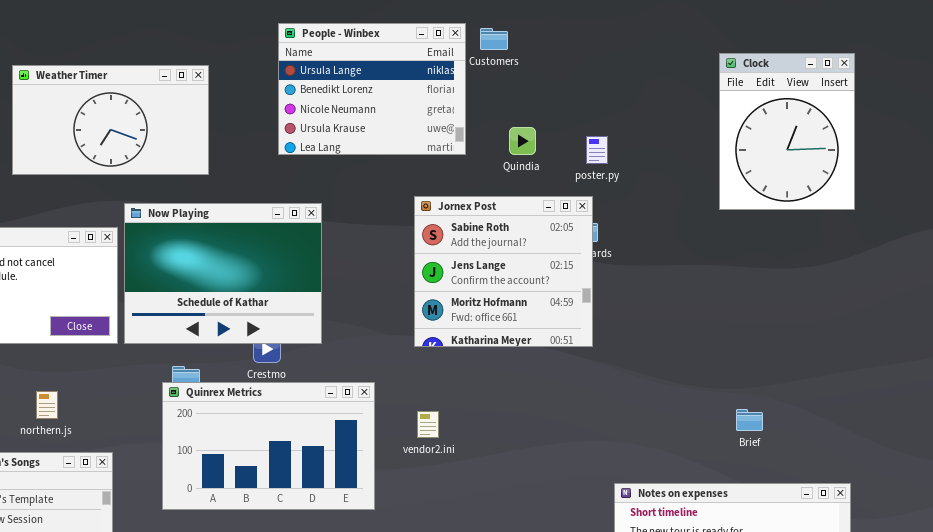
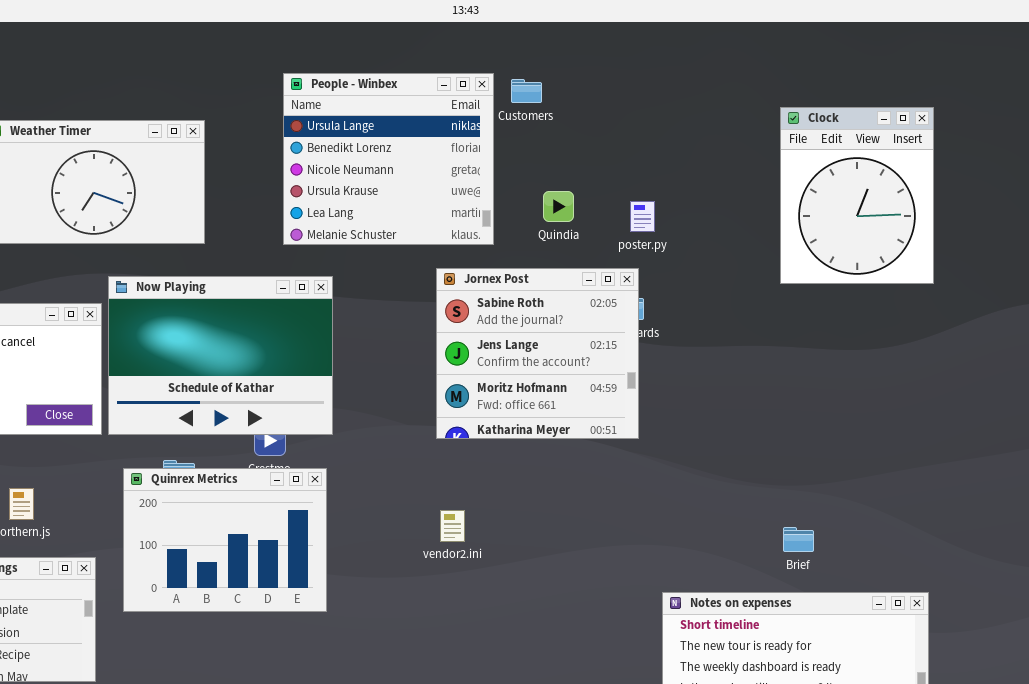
People - Winbex: [278,23,466,155] -> [283,73,494,245], resized
Quinrex Metrics: [162,382,375,510] -> [123,468,327,612], moved, resized
Brief: [736,409,763,431] -> [783,527,814,552], moved

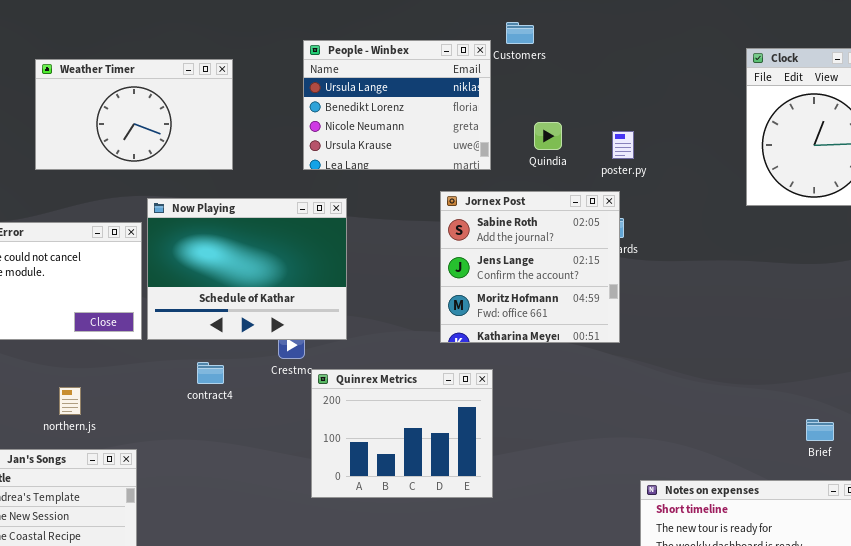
People - Winbex: [283,73,494,245] -> [303,40,491,170], resized
Quinrex Metrics: [123,468,327,612] -> [311,369,493,498], moved
Brief: [783,527,814,552] -> [806,419,834,441], moved

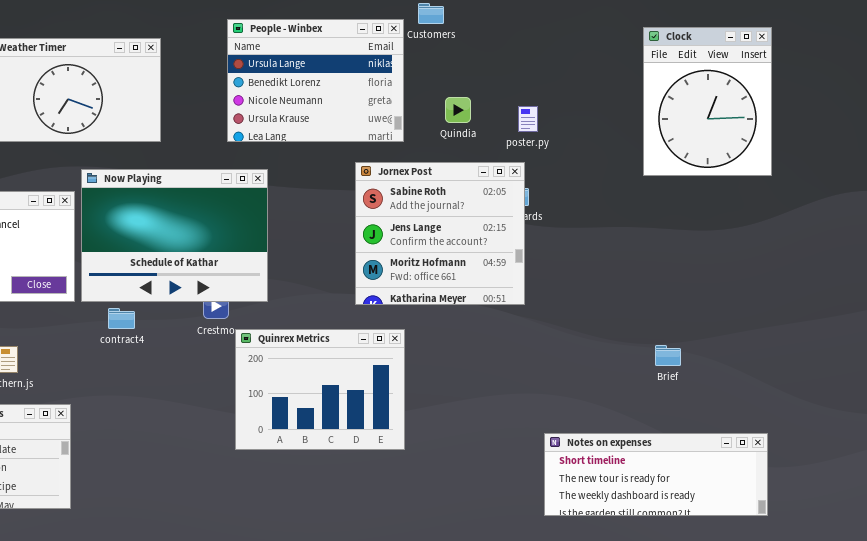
contract4: [197,362,224,384] -> [108,308,135,329], moved
Brief: [806,419,834,441] -> [655,345,681,366], moved

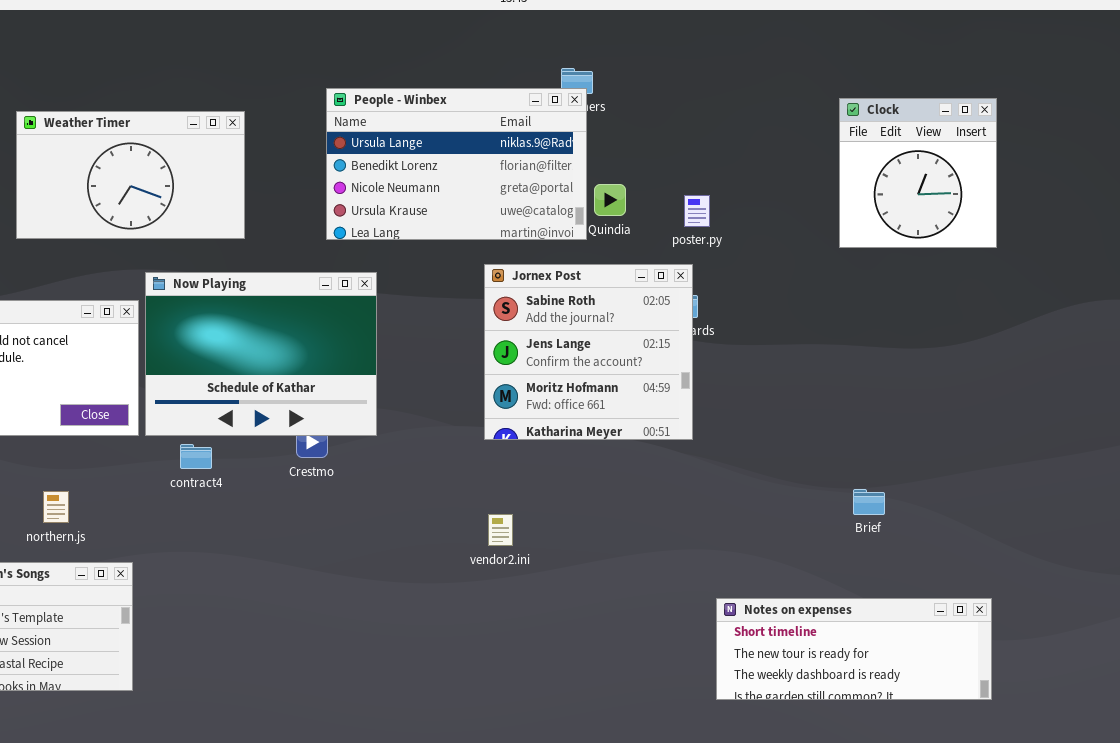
People - Winbex: [227,19,404,142] -> [326,88,587,240], resized
Clock: [643,27,772,176] -> [839,98,997,248], resized
Quinrex Metrics: [235,329,405,450] -> none, closed

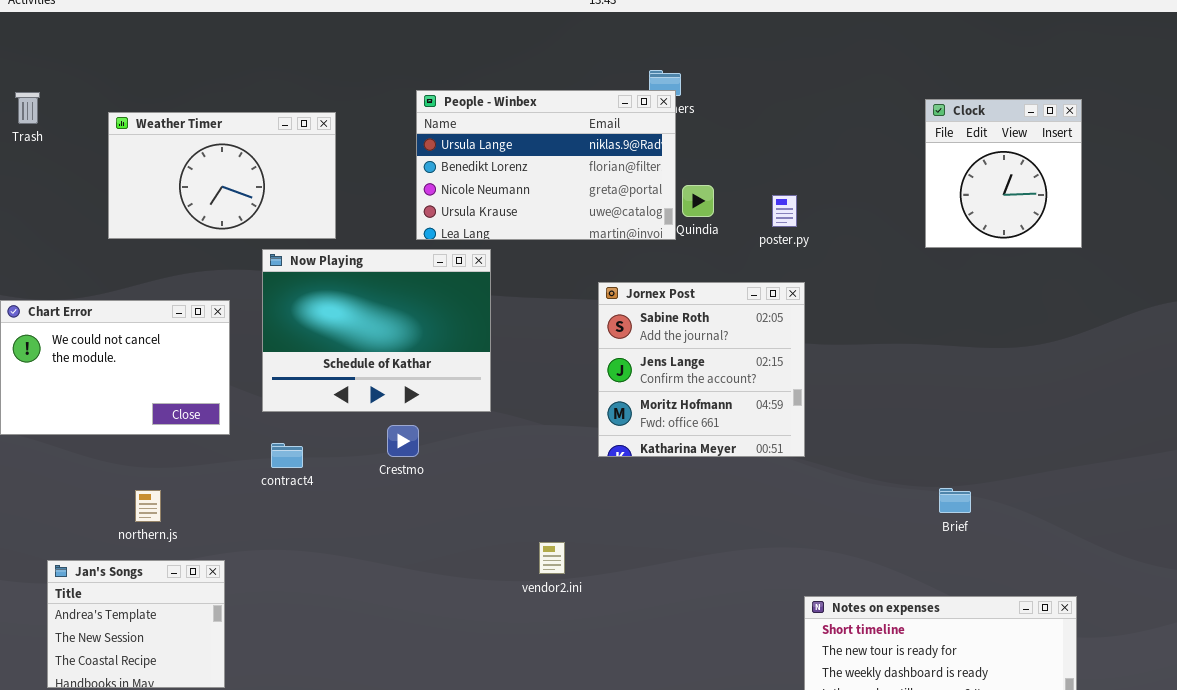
Jornex Post: [484,264,693,440] -> [598,282,805,457], moved
Now Playing: [145,272,377,436] -> [262,249,491,412], moved
vendor2.ini: [488,514,513,546] -> [539,542,565,574], moved

